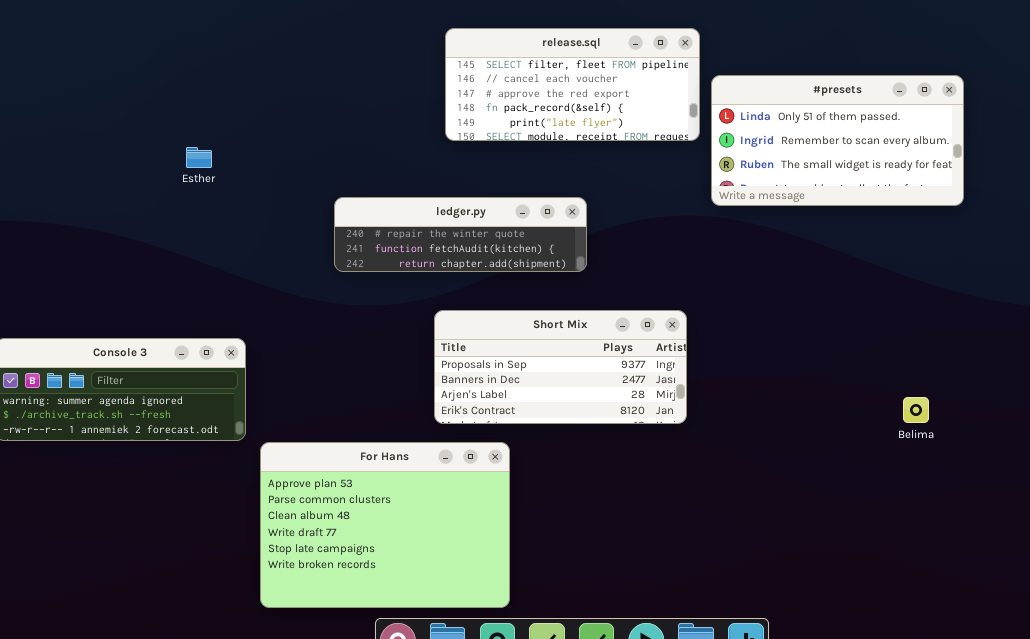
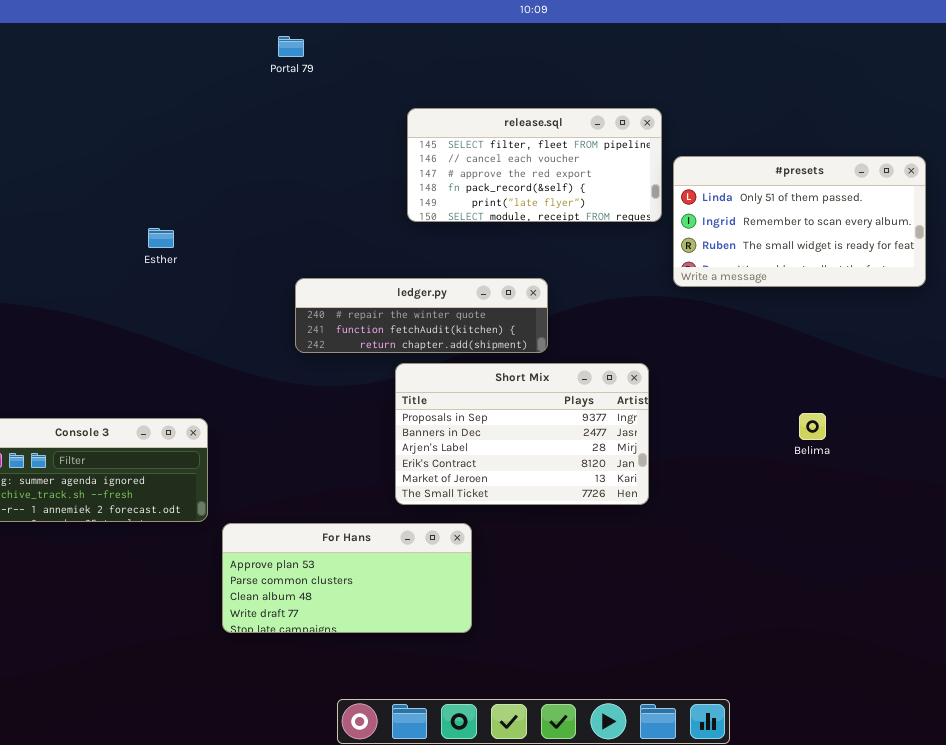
Short Mix: [434,310,687,424] -> [395,363,649,505], resized
Belima: [903,397,929,423] -> [799,413,826,440], moved
For Hans: [260,442,510,608] -> [222,523,472,633], resized

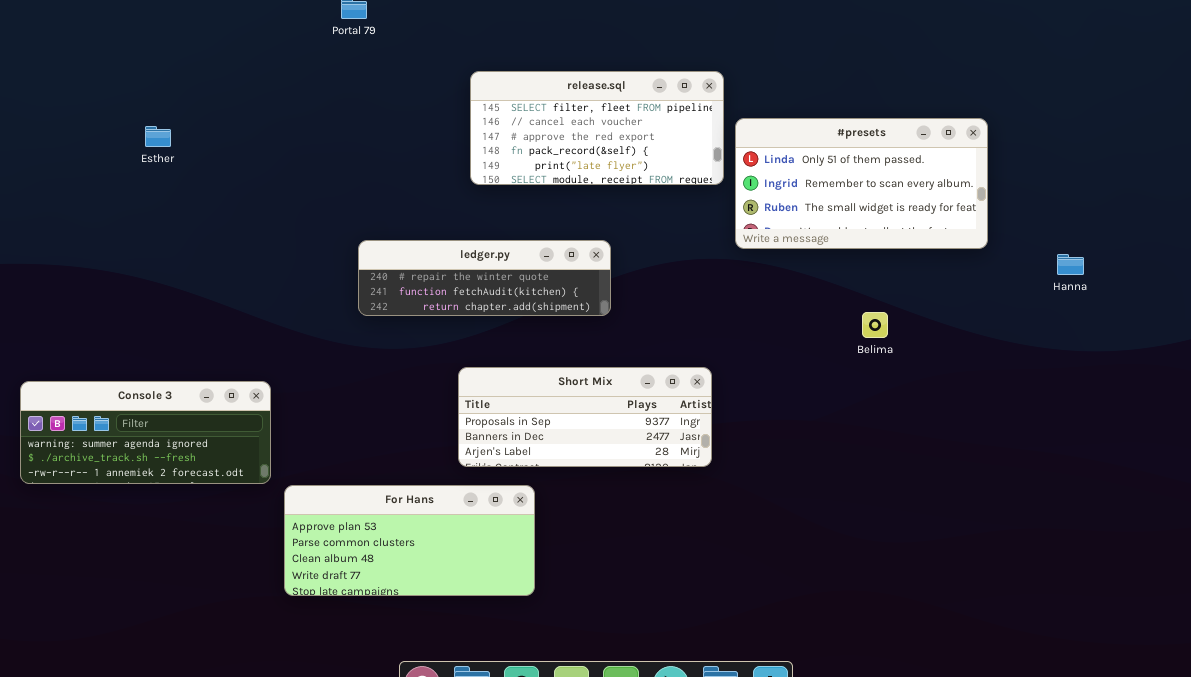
Esther: [148,228,174,248] -> [145,126,171,147], moved
Short Mix: [395,363,649,505] -> [458,367,712,467], resized
Belima: [799,413,826,440] -> [862,312,888,338], moved

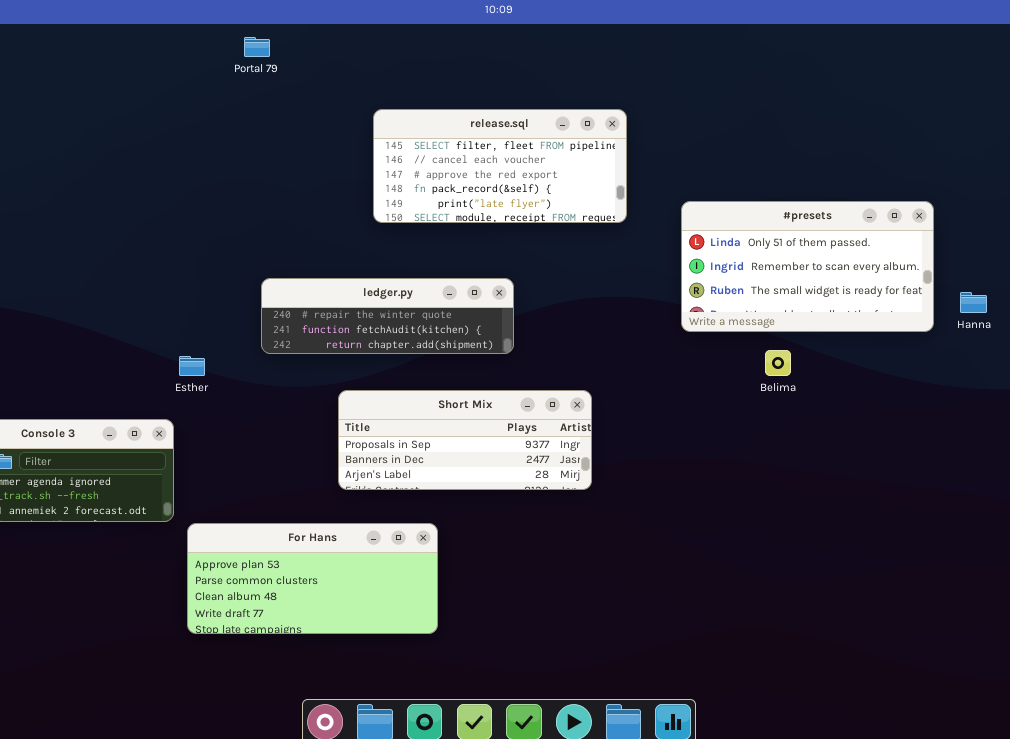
#presets: [735,118,988,249] -> [681,201,934,332], moved
Esther: [145,126,171,147] -> [179,356,205,376], moved
Short Mix: [458,367,712,467] -> [338,390,592,490], moved

